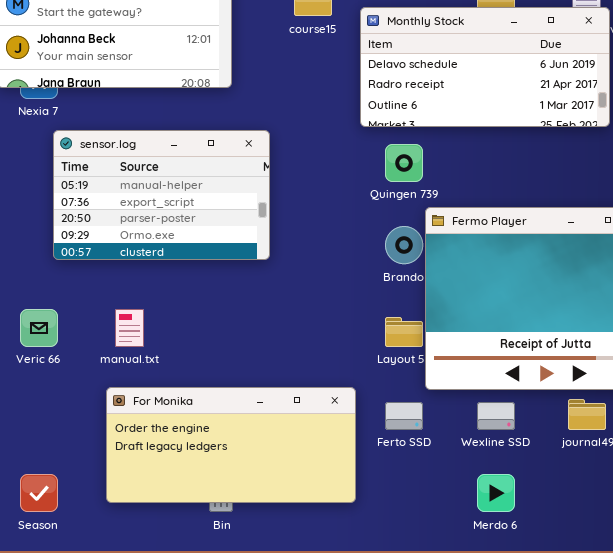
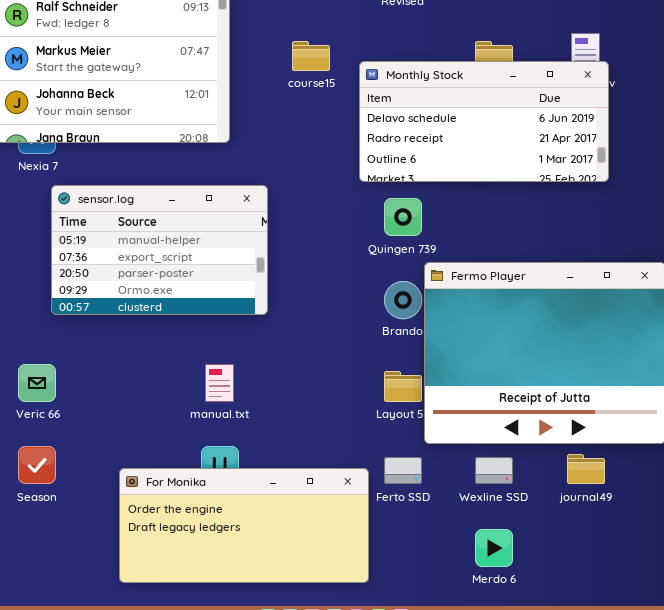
manual.txt: [115,309,144,347] -> [205,364,234,402], moved
For Monika: [106,387,356,503] -> [119,468,369,583], moved
Season: [20,474,58,512] -> [18,446,56,484], moved

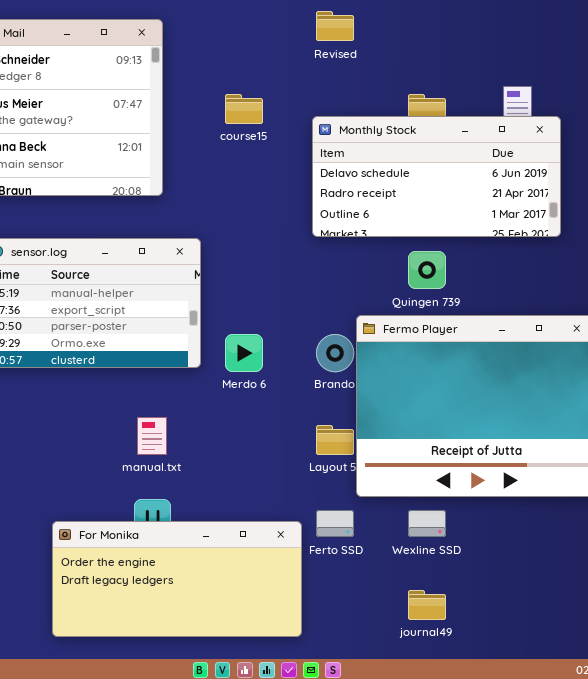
Monthly Stock: [359,61,609,182] -> [312,116,561,237], moved
Quingen 739: [384,198,422,236] -> [408,251,446,289], moved
journal49: [567,454,605,484] -> [408,590,446,620], moved
Merdo 6: [475,529,513,567] -> [225,334,263,372], moved

